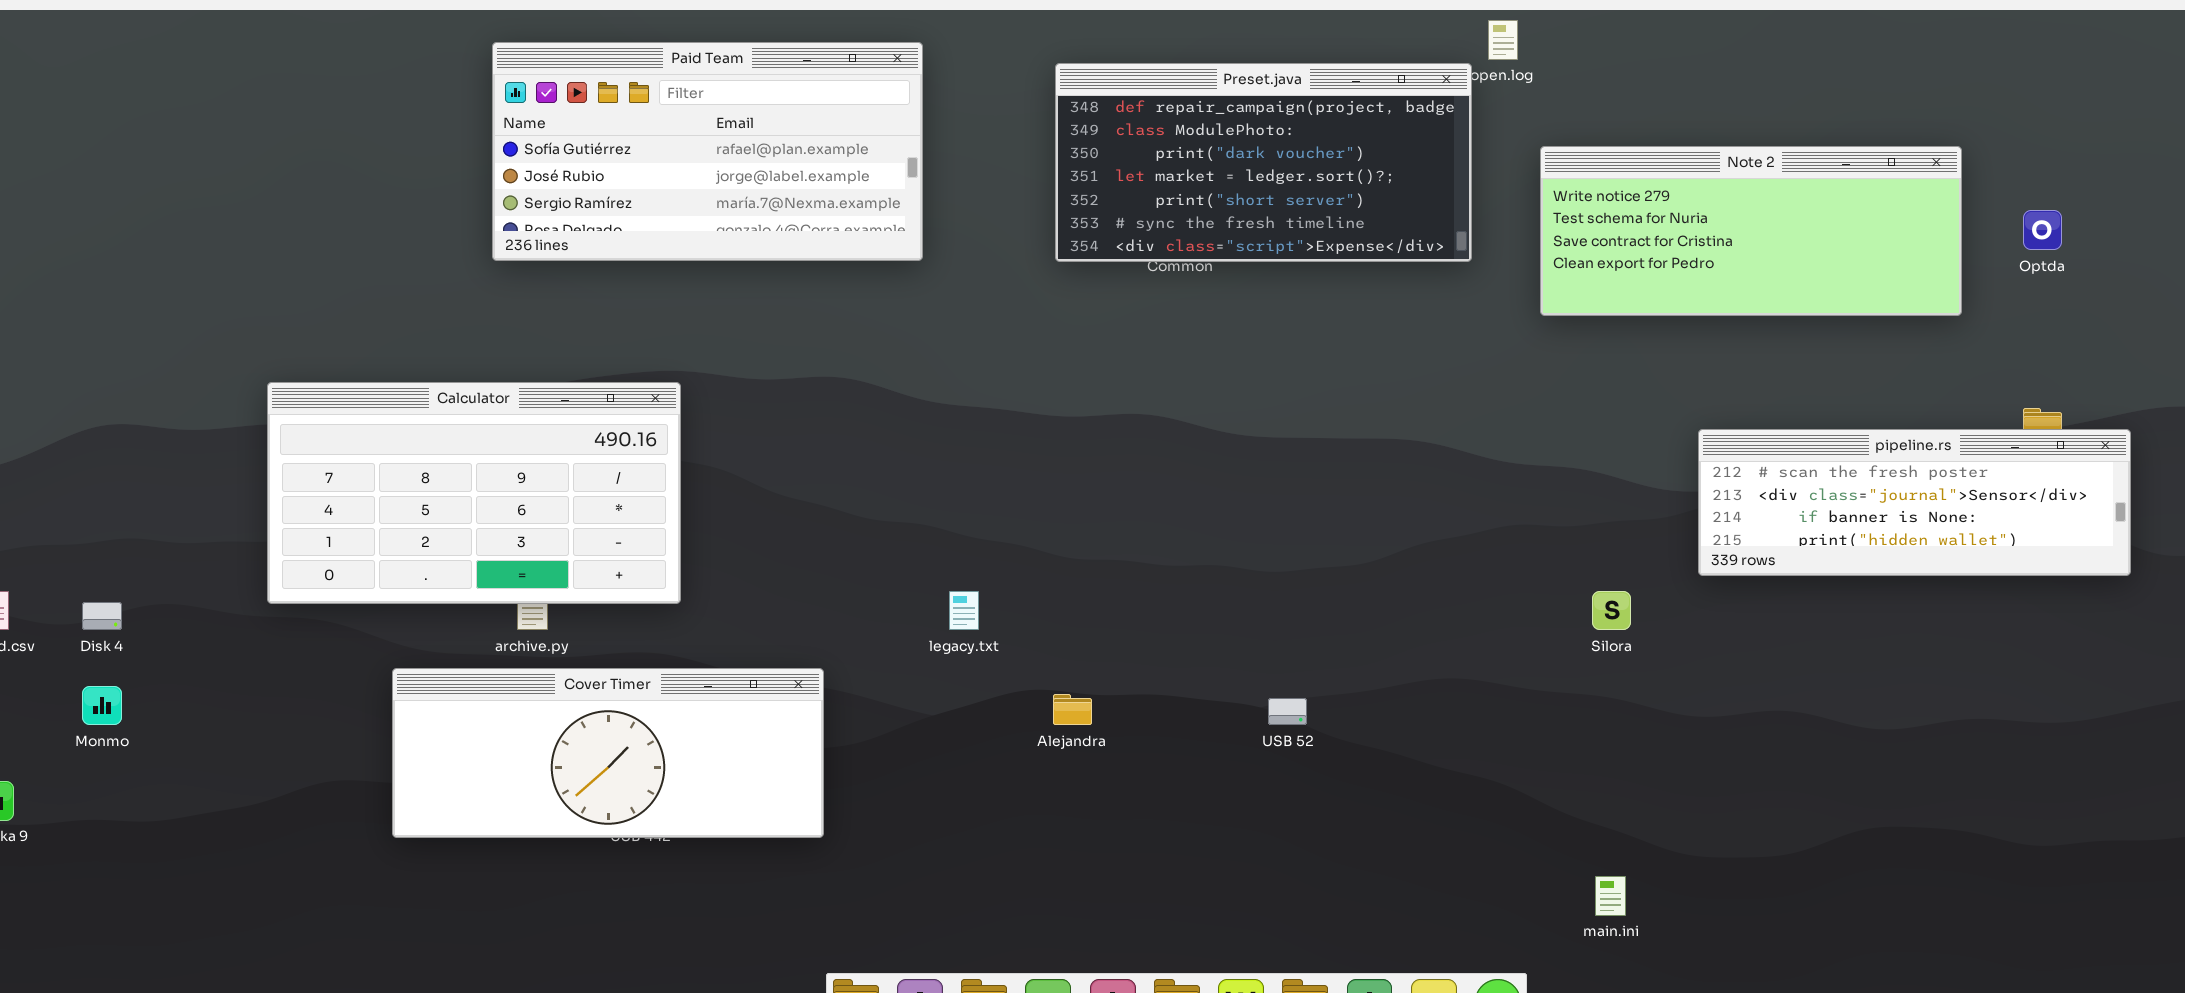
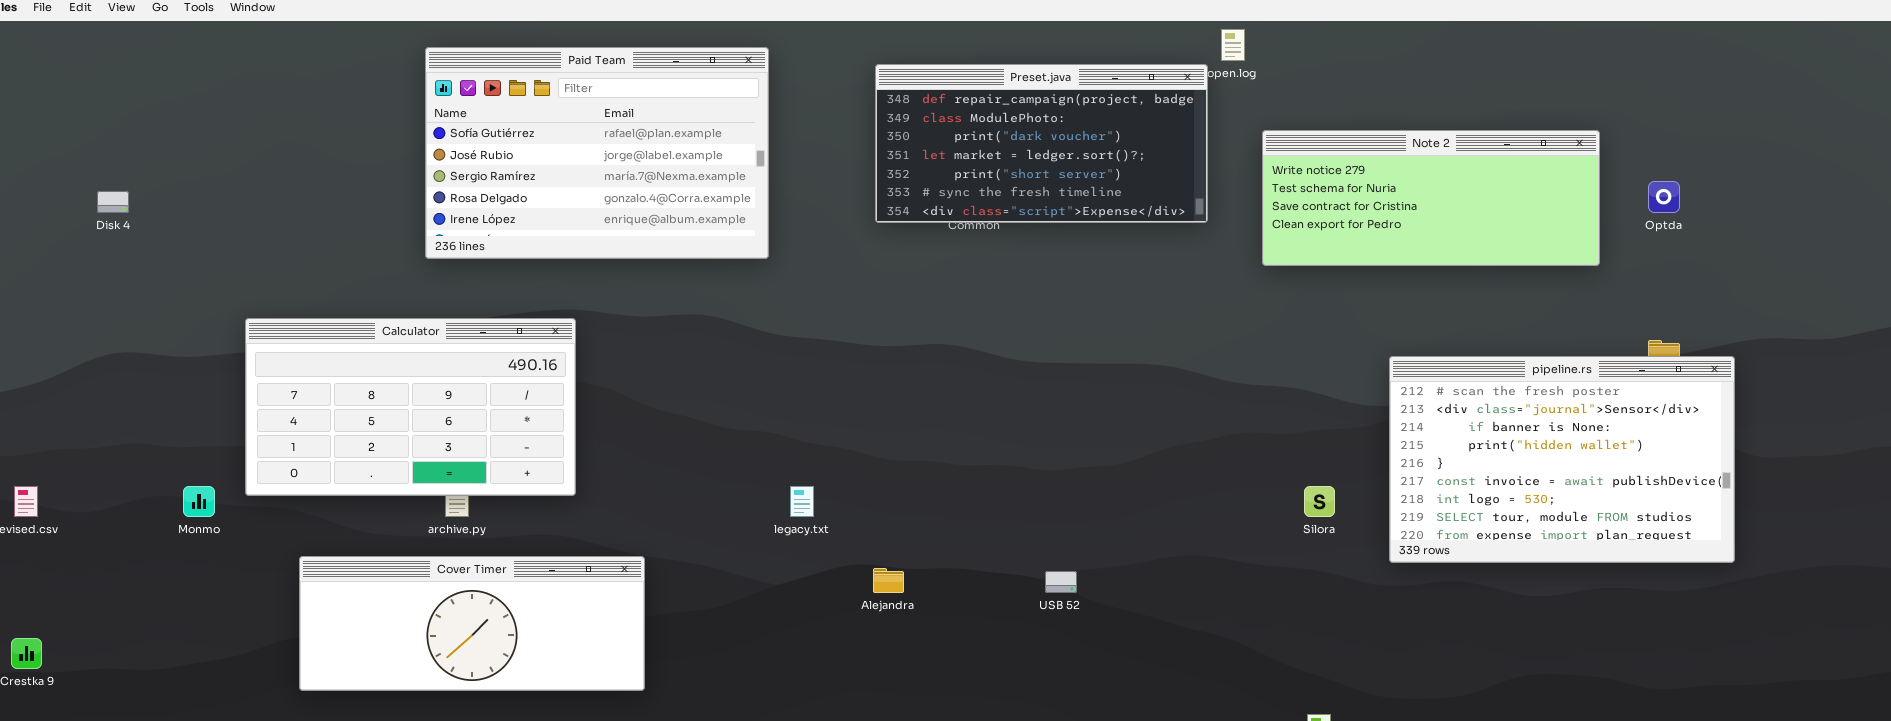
Paid Team: [492,42,923,261] -> [425,47,769,259], resized
pipeline.rs: [1698,429,2131,576] -> [1389,356,1735,563], resized
Disk 4: [82,602,122,630] -> [97,191,129,213], moved
Cover Timer: [392,668,824,838] -> [299,556,645,691], moved
Monmo: [82,686,122,725] -> [183,486,215,517], moved

